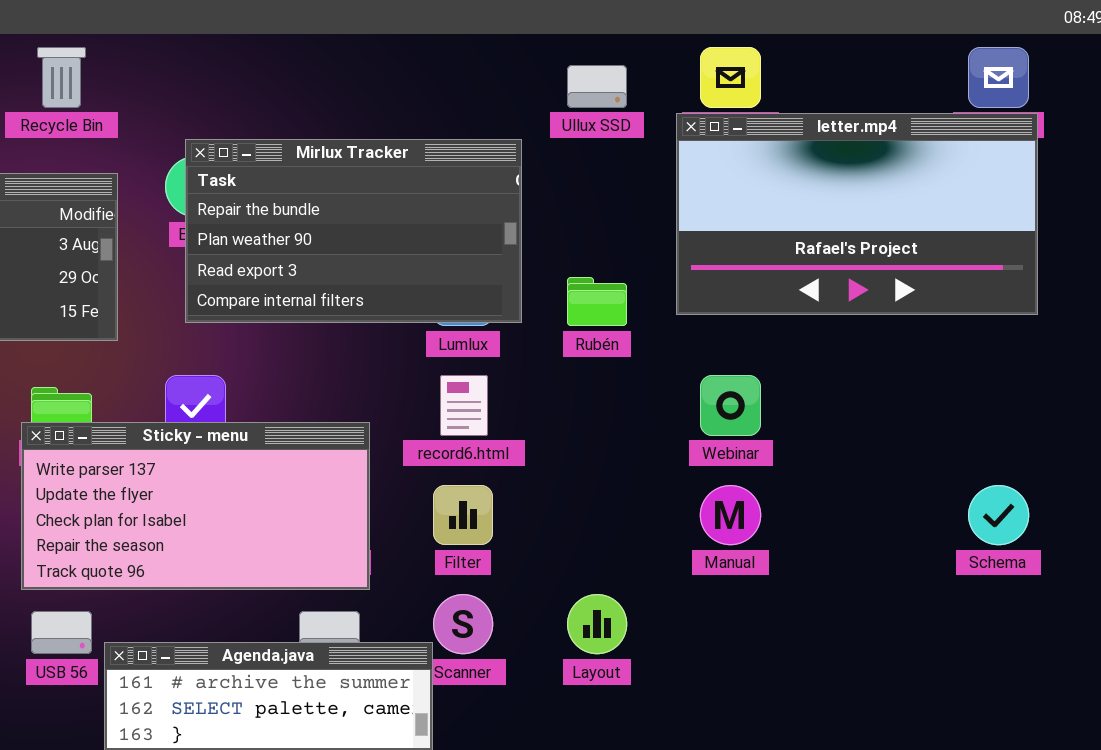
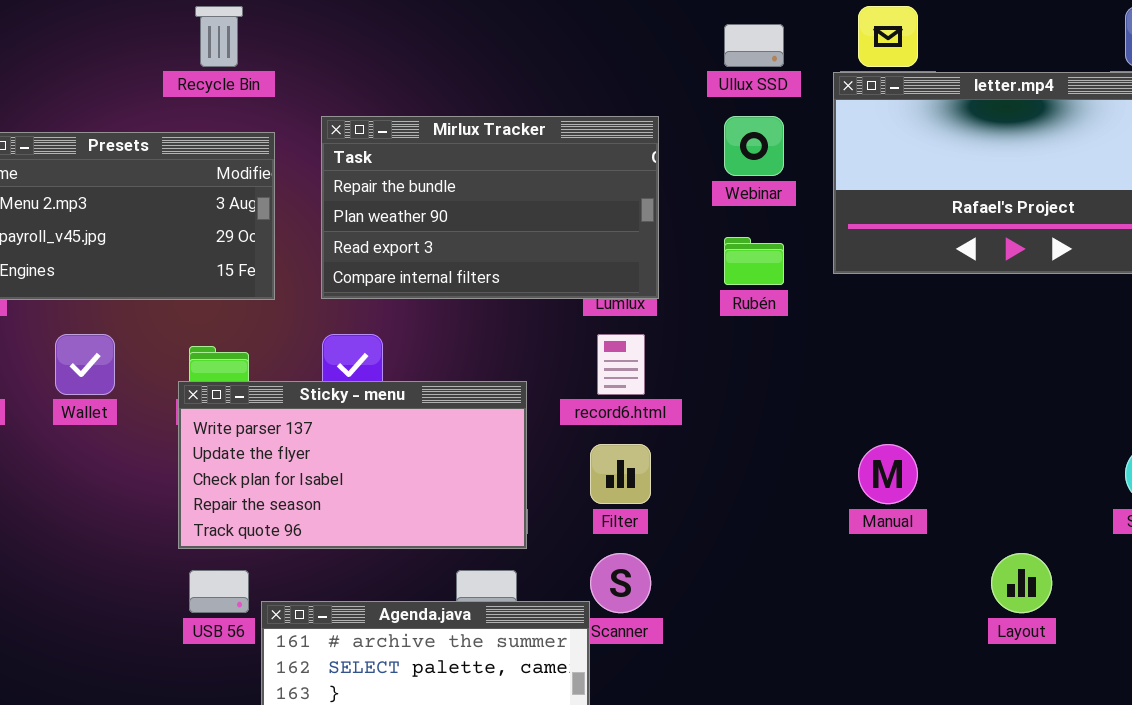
Mirlux Tracker: [185,139,522,323] -> [321,116,659,299], moved
Webinar: [700,375,761,436] -> [724,116,784,176], moved
Layout: [567,594,627,654] -> [991,553,1052,613], moved

